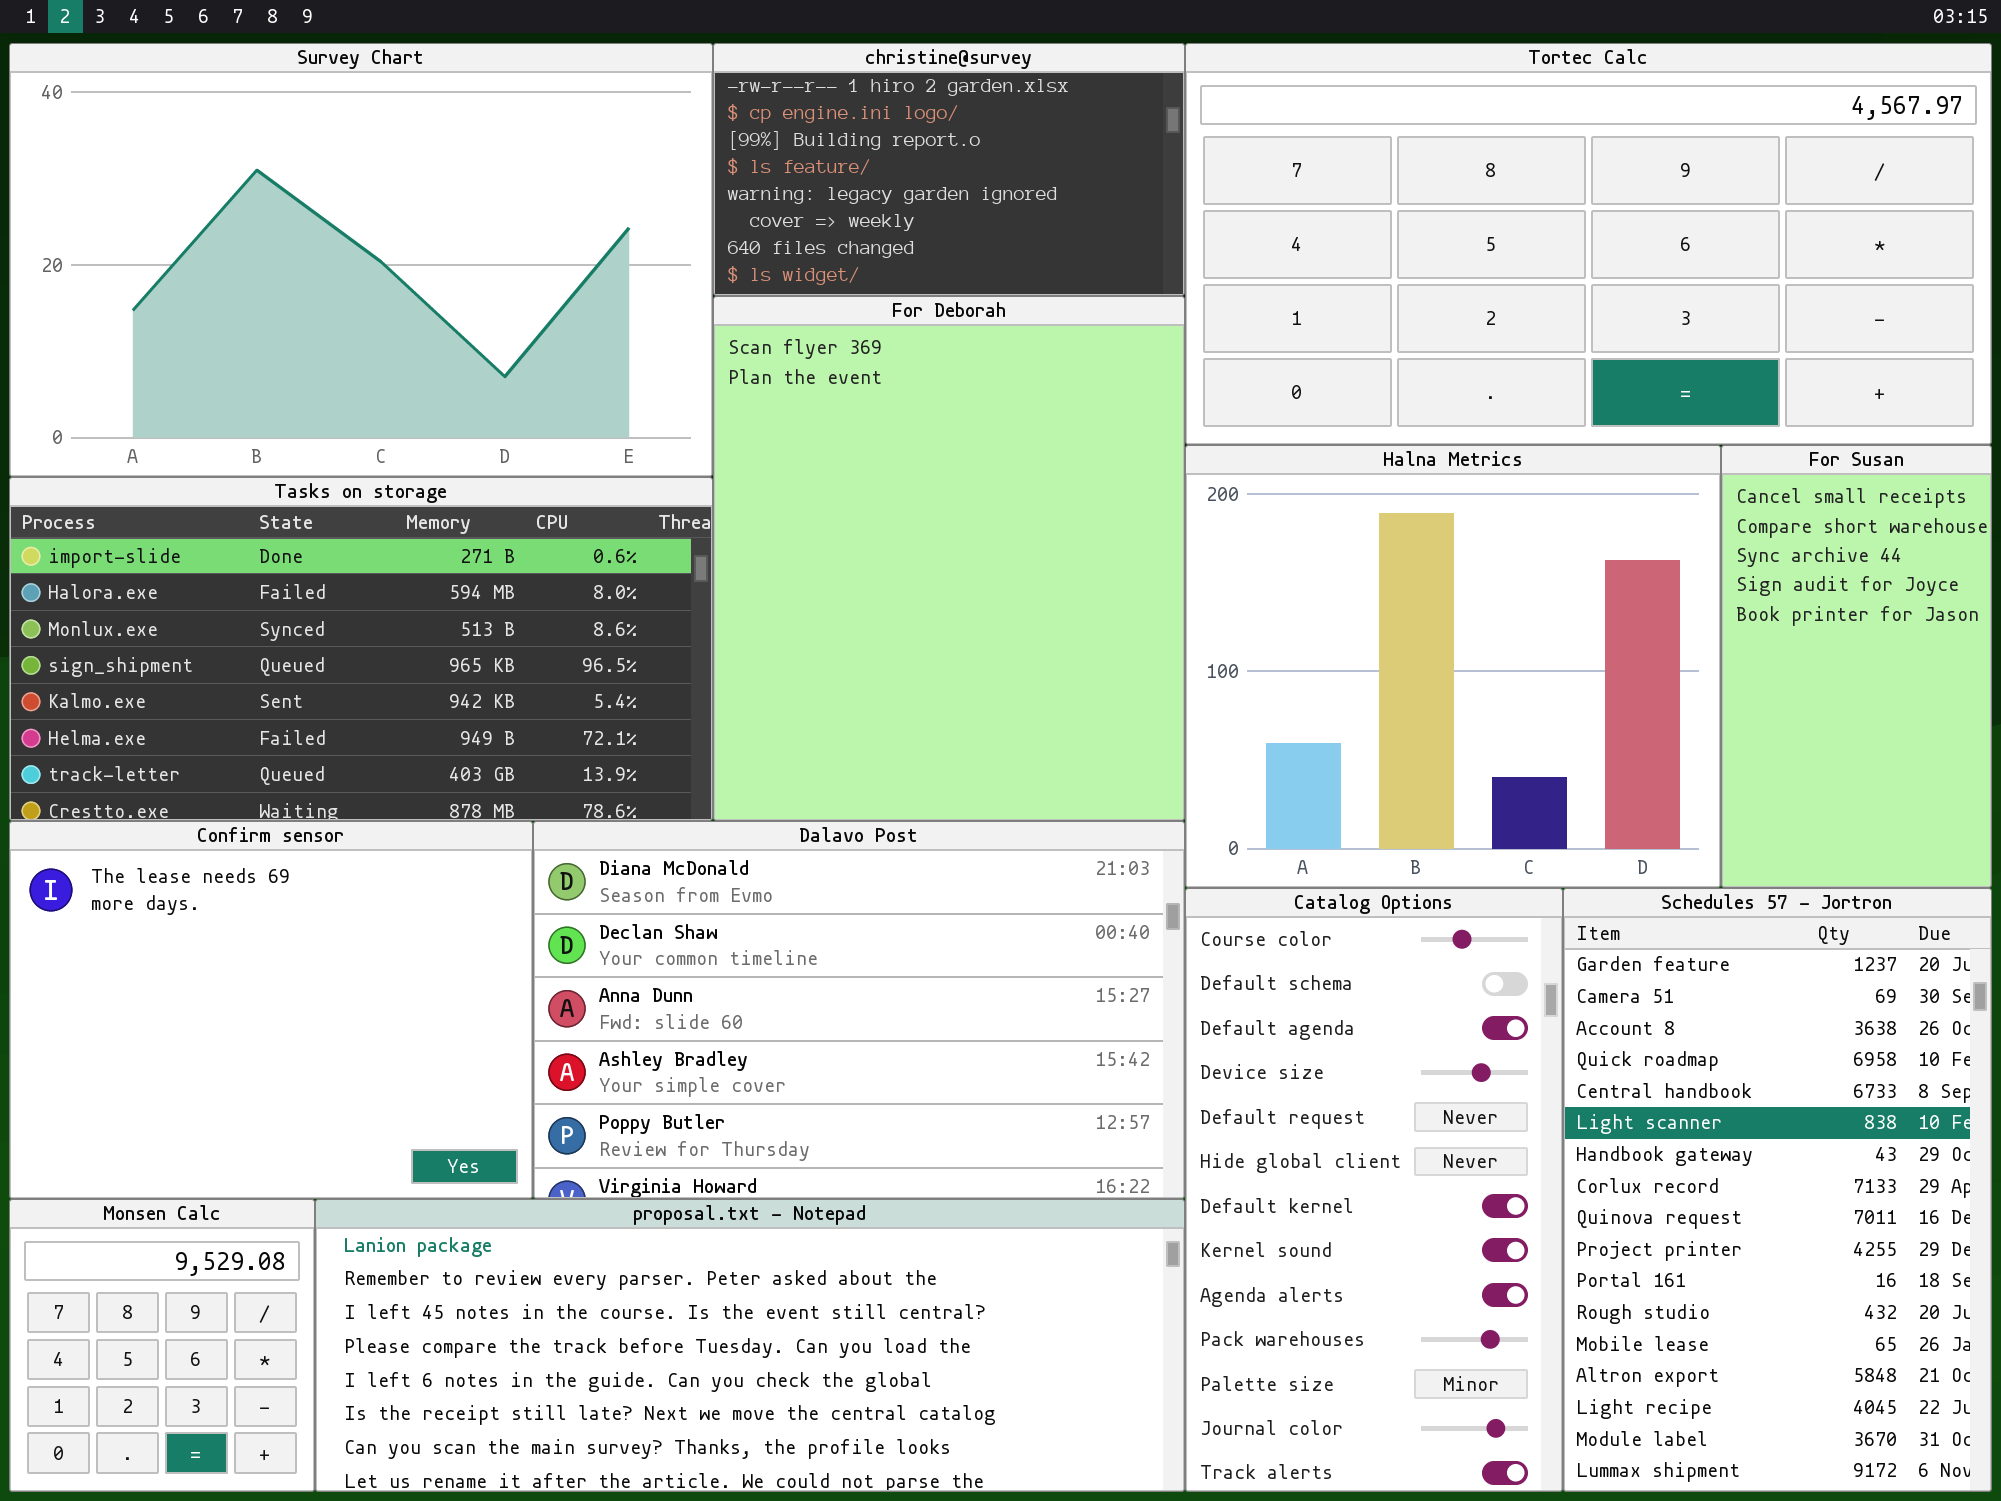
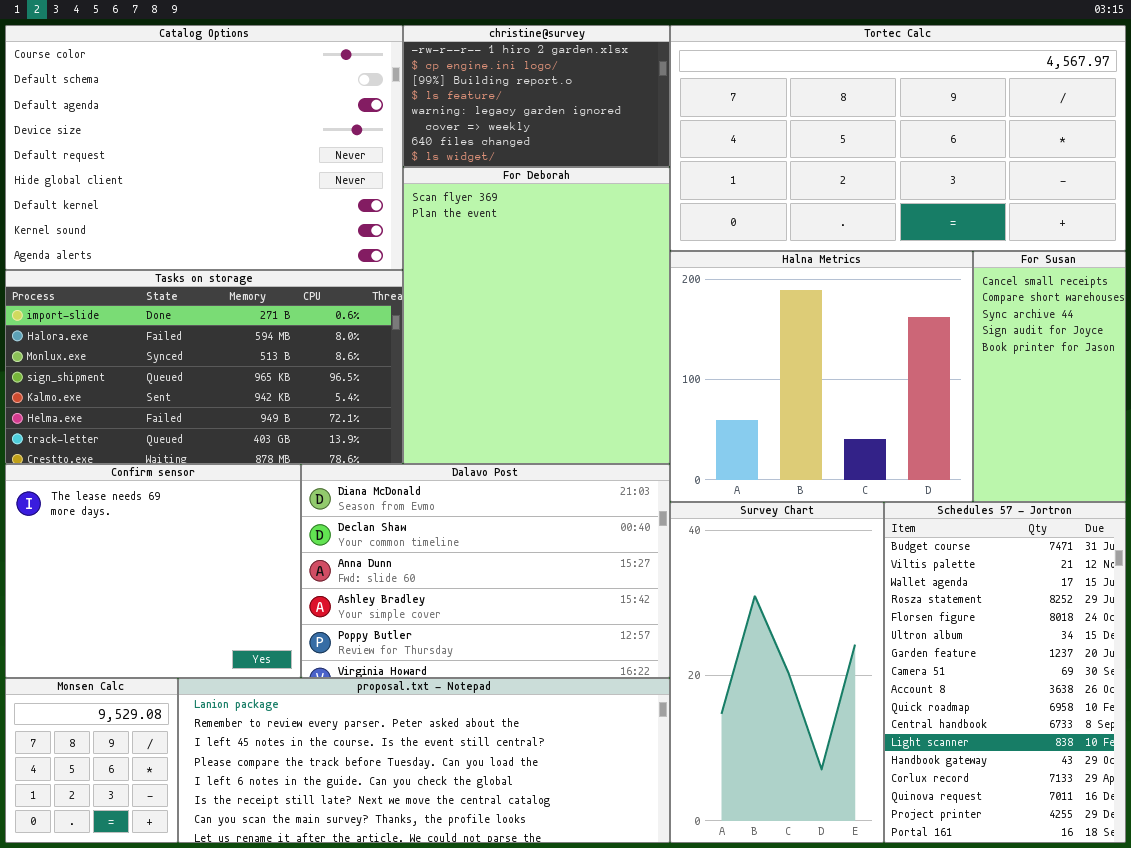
Survey Chart: [9,43,713,477] -> [670,502,884,843], moved, resized
Catalog Options: [1185,888,1563,1492] -> [5,25,403,270], moved, resized
Schedules 57 - Jortron: [1563,888,1992,1492] -> [884,502,1126,843], scrolled up 6 rows

